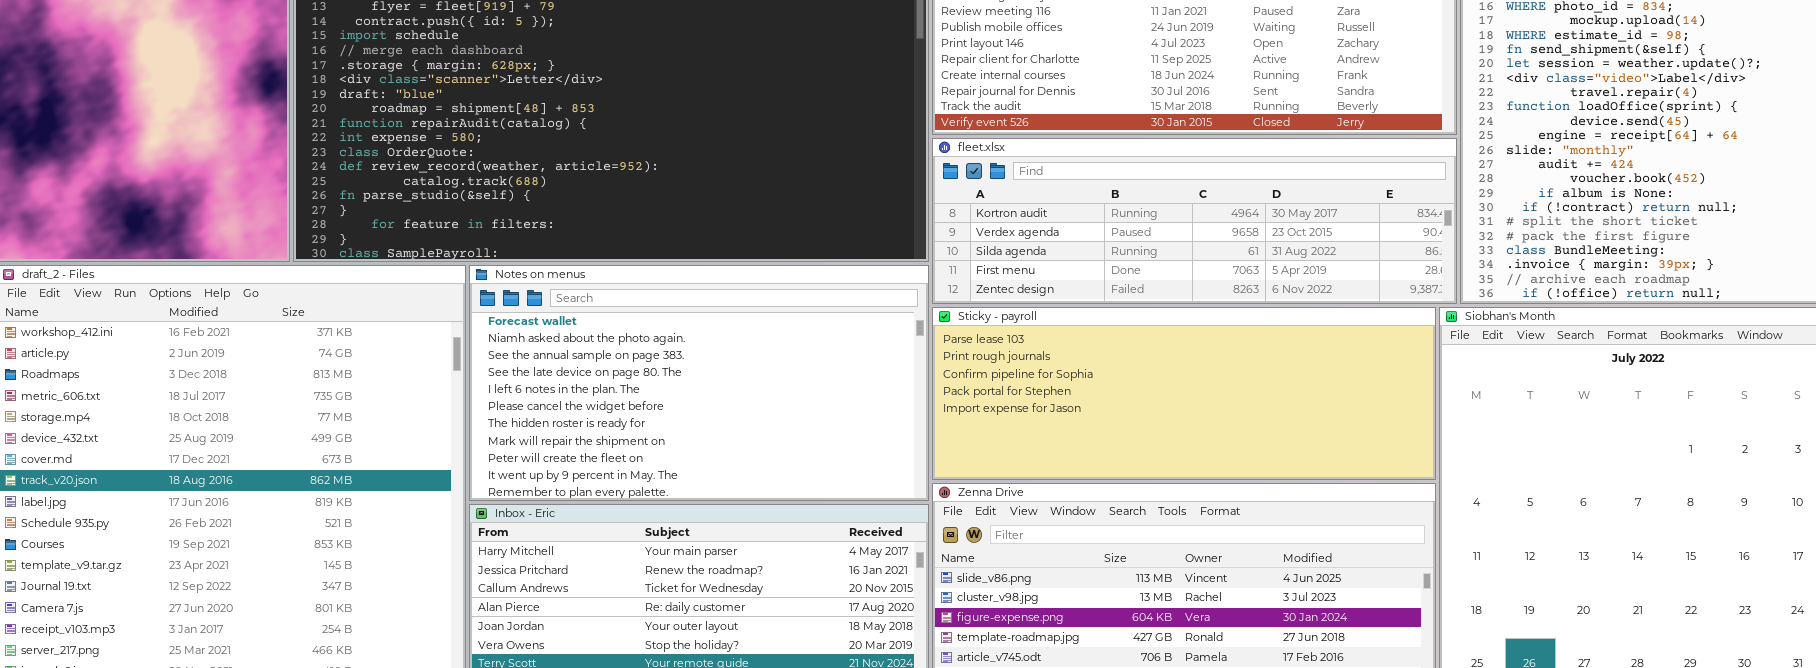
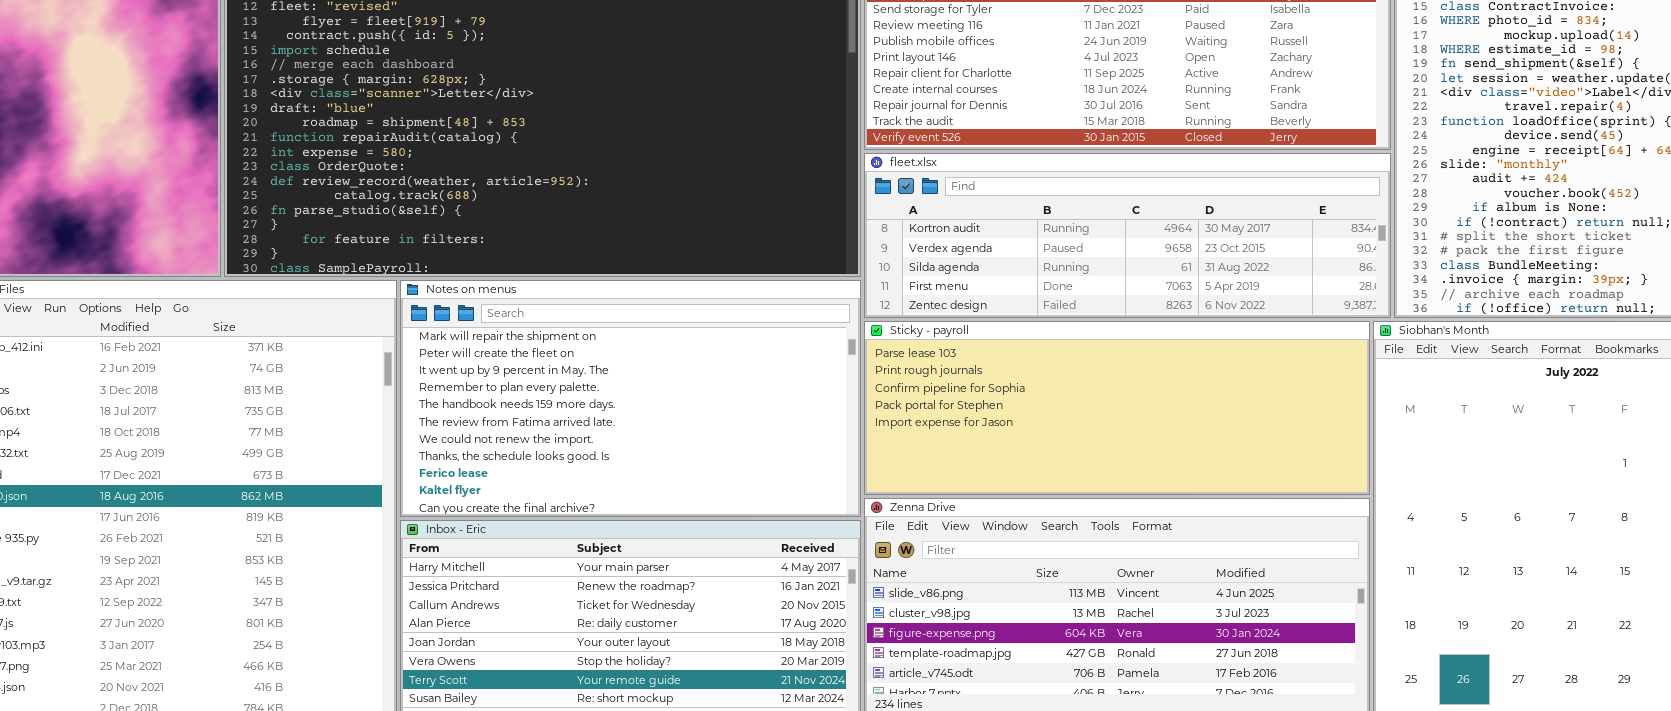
Notes on menus: [469,265,929,501] -> [400,280,861,517], scrolled down 7 rows

